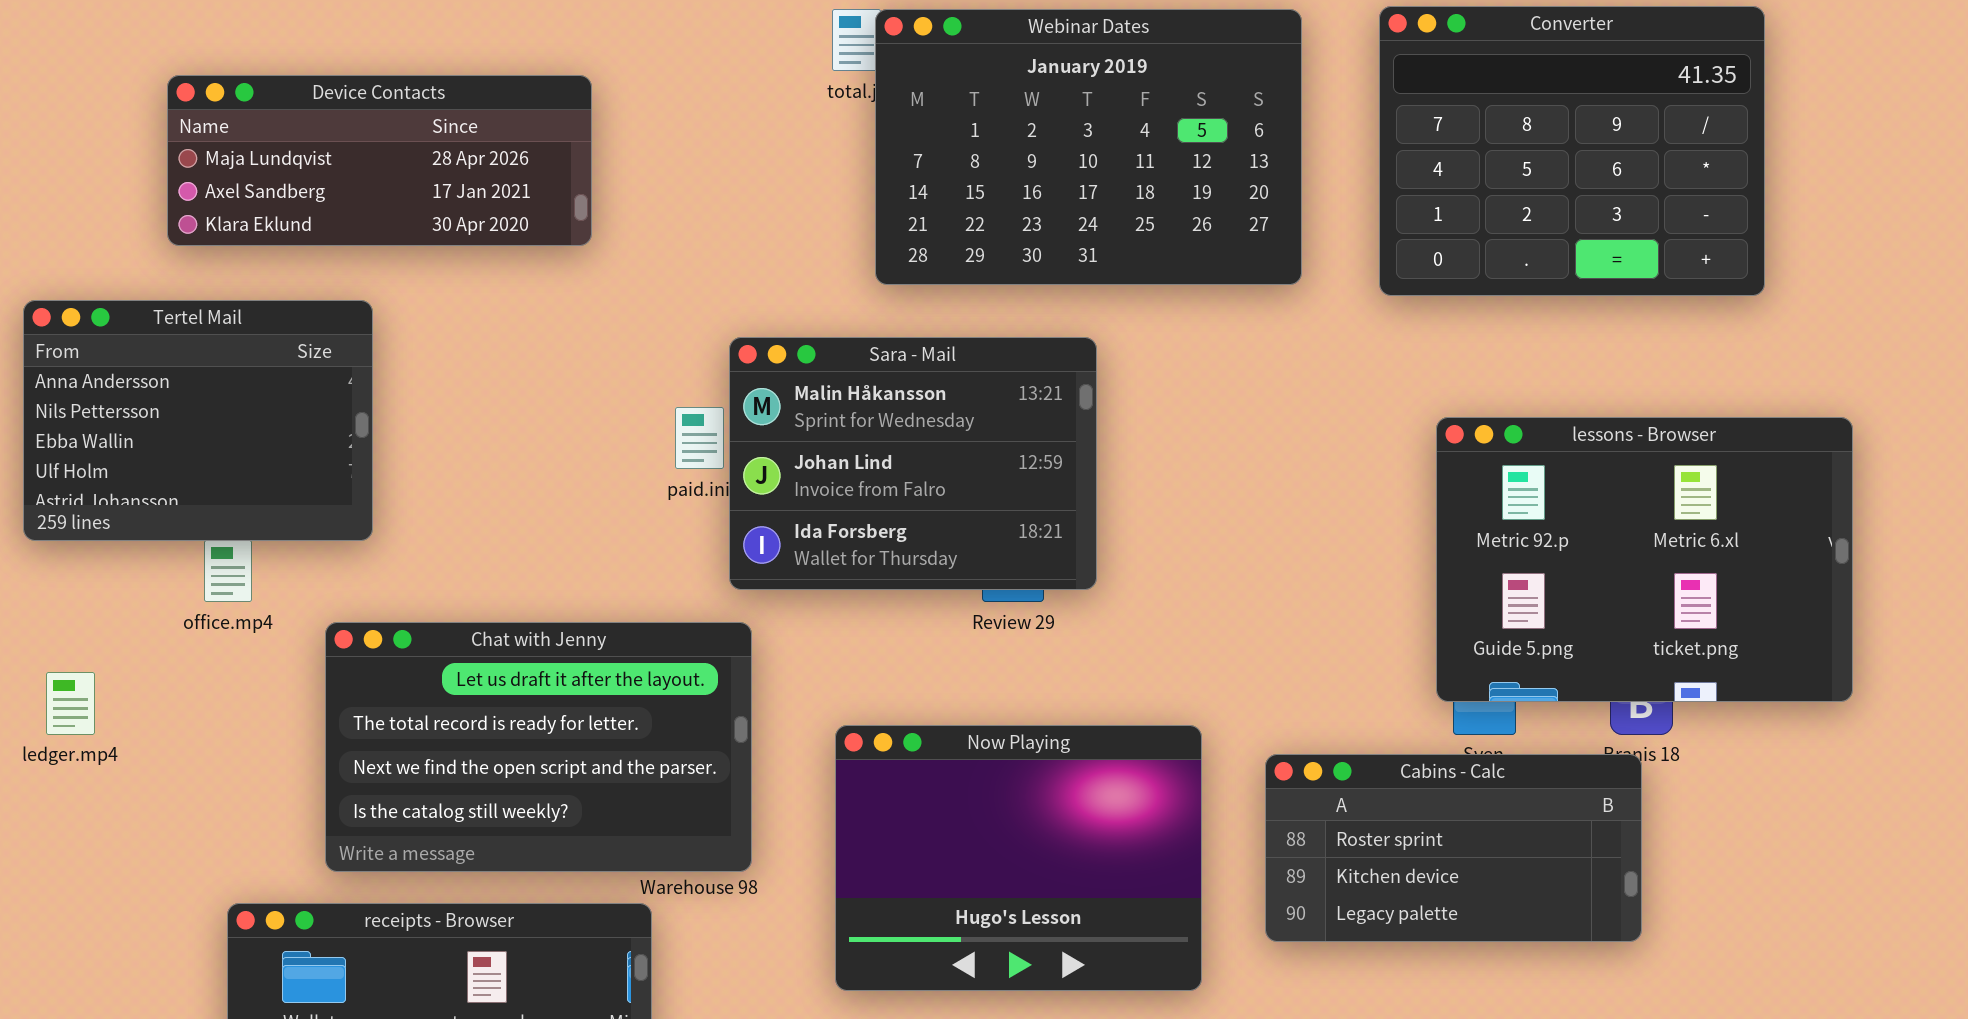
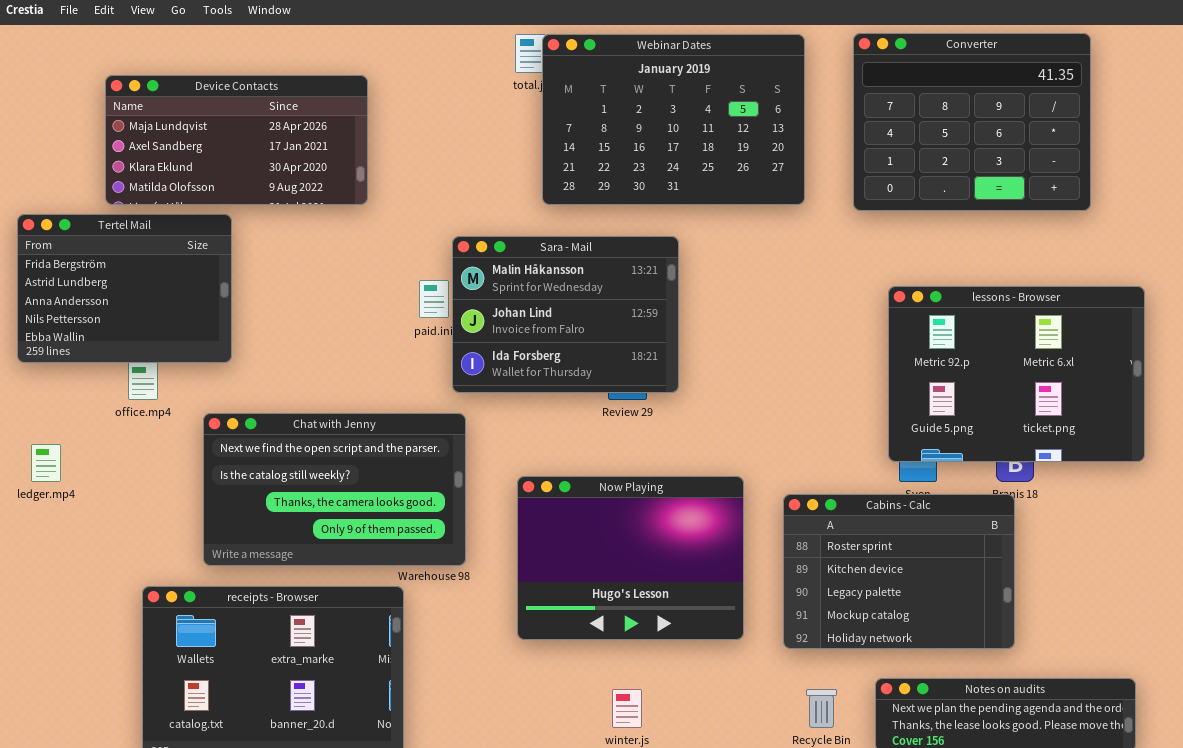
Device Contacts: [167,75,592,246] -> [105,75,368,205], resized
Tertel Mail: [23,300,373,541] -> [17,214,232,363], scrolled up 2 rows
Chat with Jenny: [325,622,752,872] -> [203,413,466,566], scrolled down 2 rows
Cabins - Calc: [1265,754,1642,942] -> [783,494,1015,649], resized

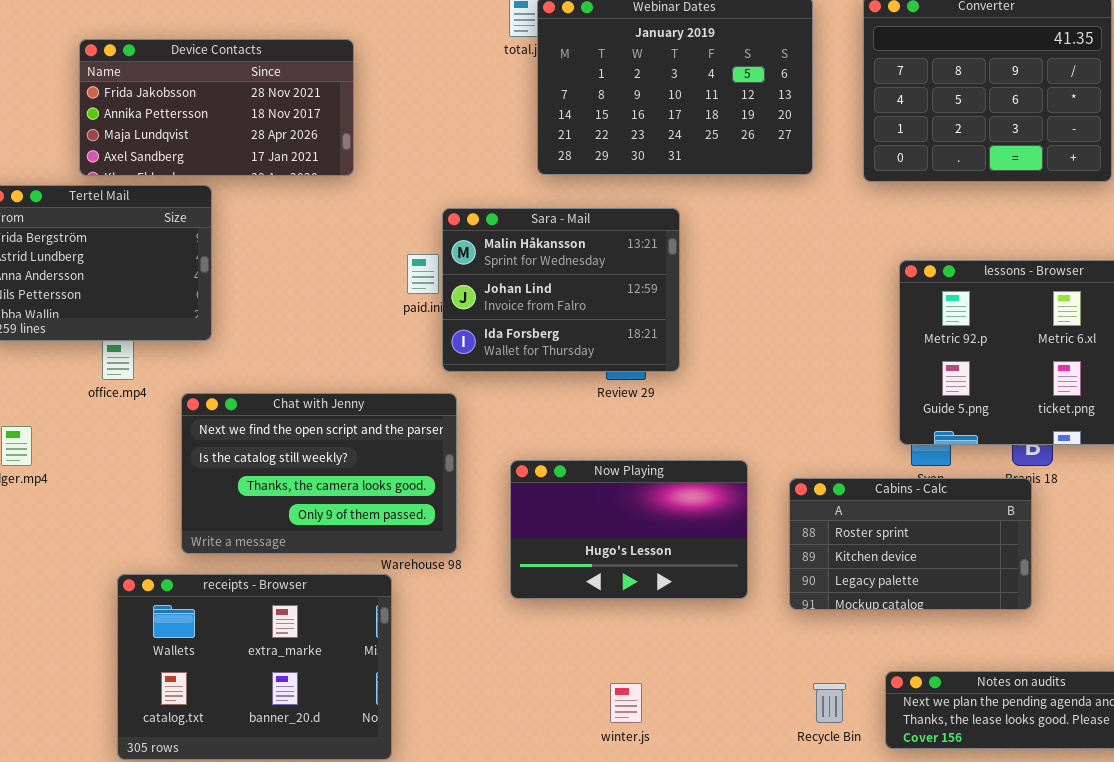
Device Contacts: [105,75,368,205] -> [79,39,354,176], scrolled up 2 rows
Now Playing: [517,476,744,640] -> [510,460,748,599], resized
Cabins - Calc: [783,494,1015,649] -> [789,478,1032,610], resized

